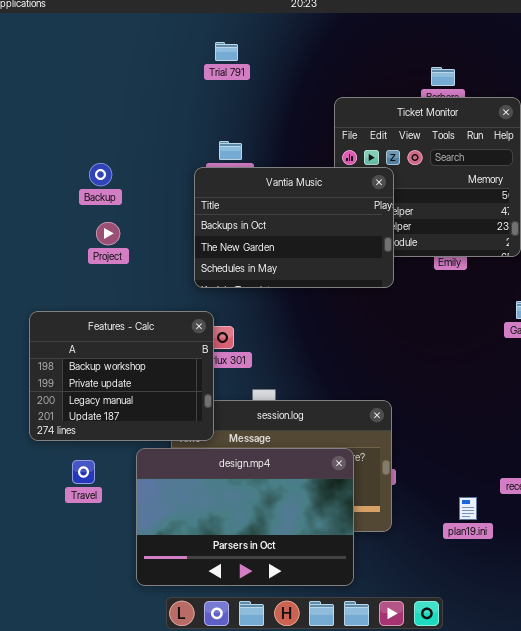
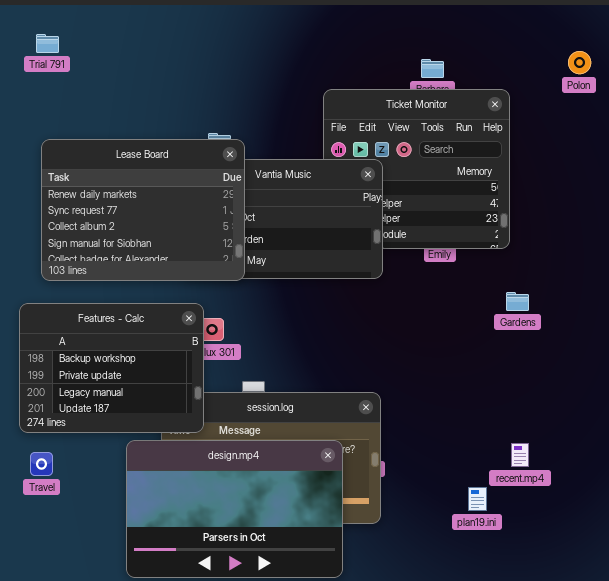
Trial 791: [215,42,238,61] -> [36,34,59,53], moved
Lease Board: none -> [41,139,245,281], opened
Travel: [72,460,95,484] -> [30,452,53,476], moved
plan19.ini: [459,497,477,520] -> [468,487,487,511], moved

